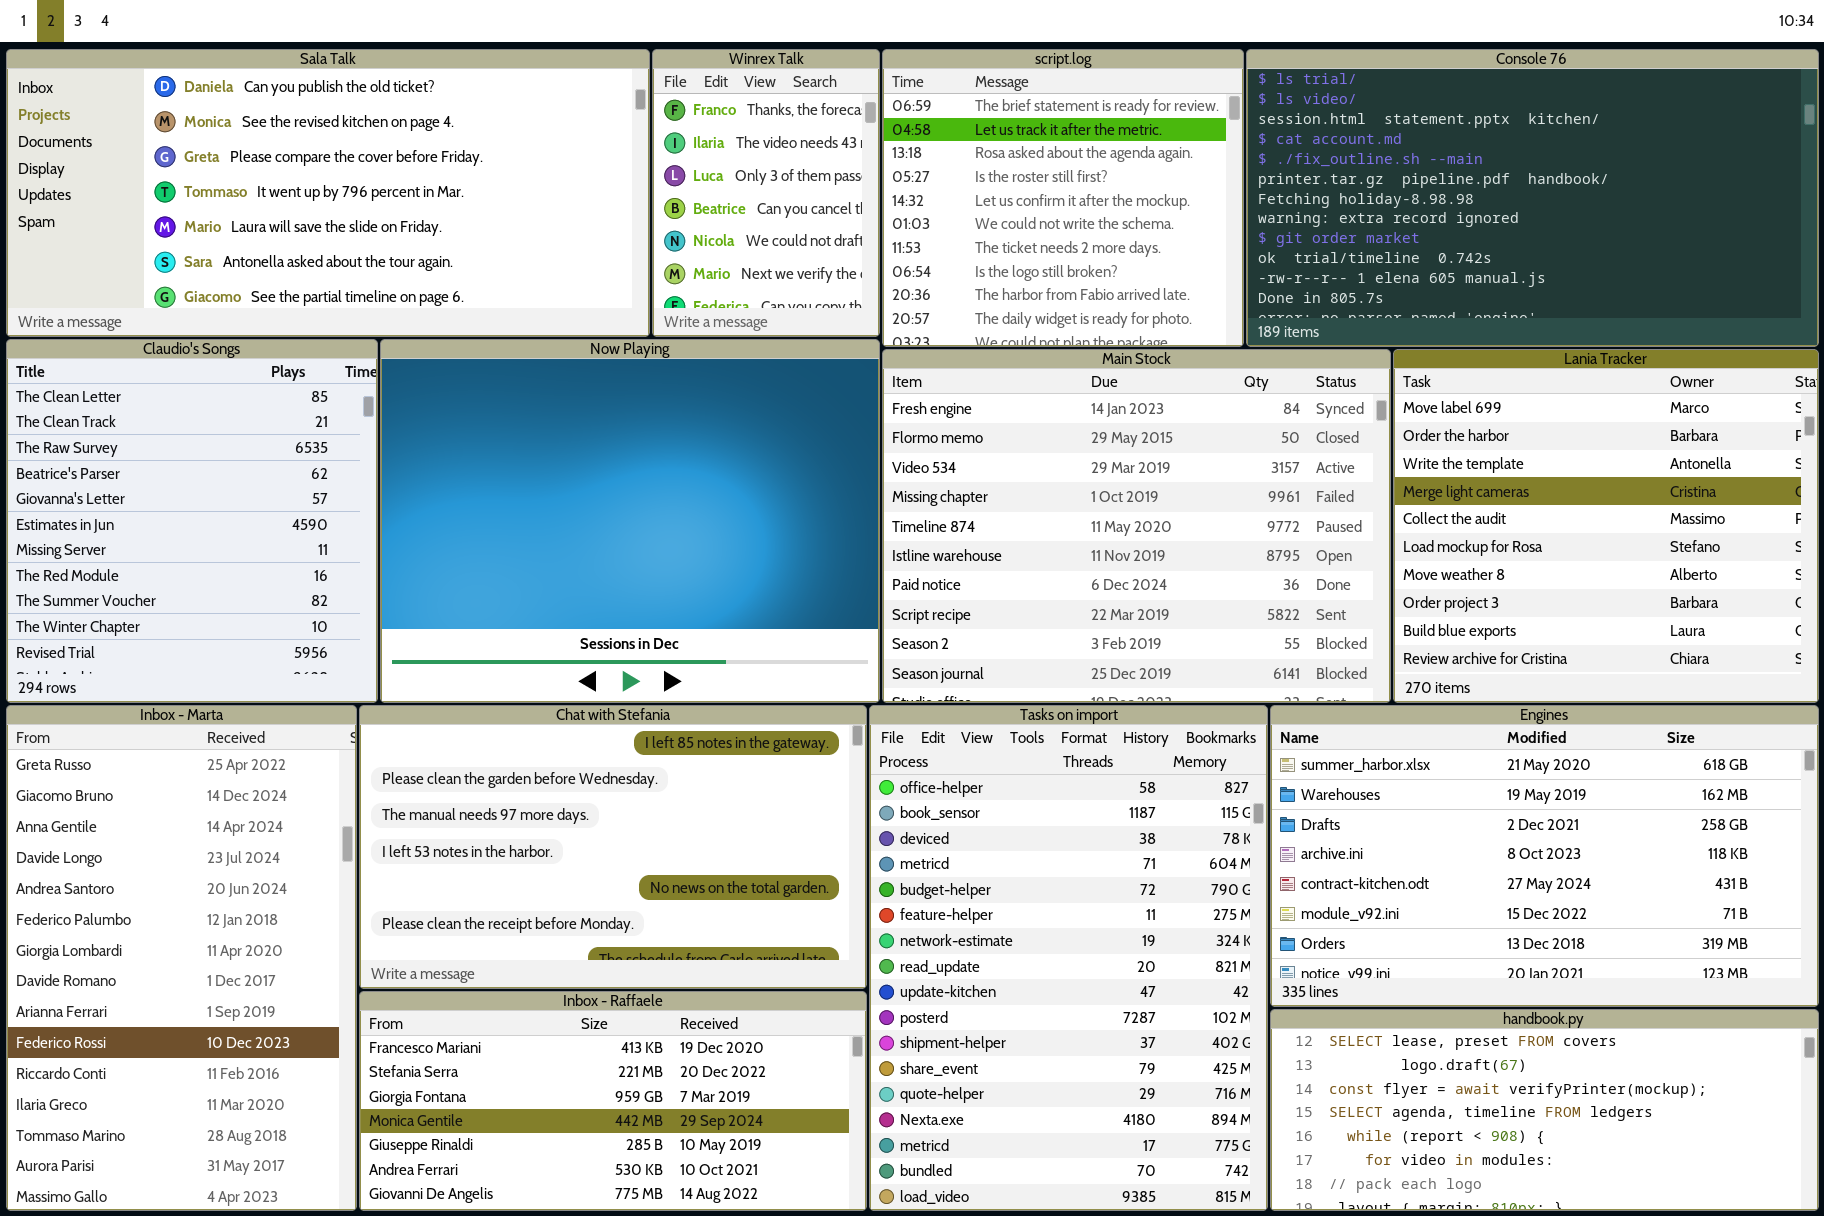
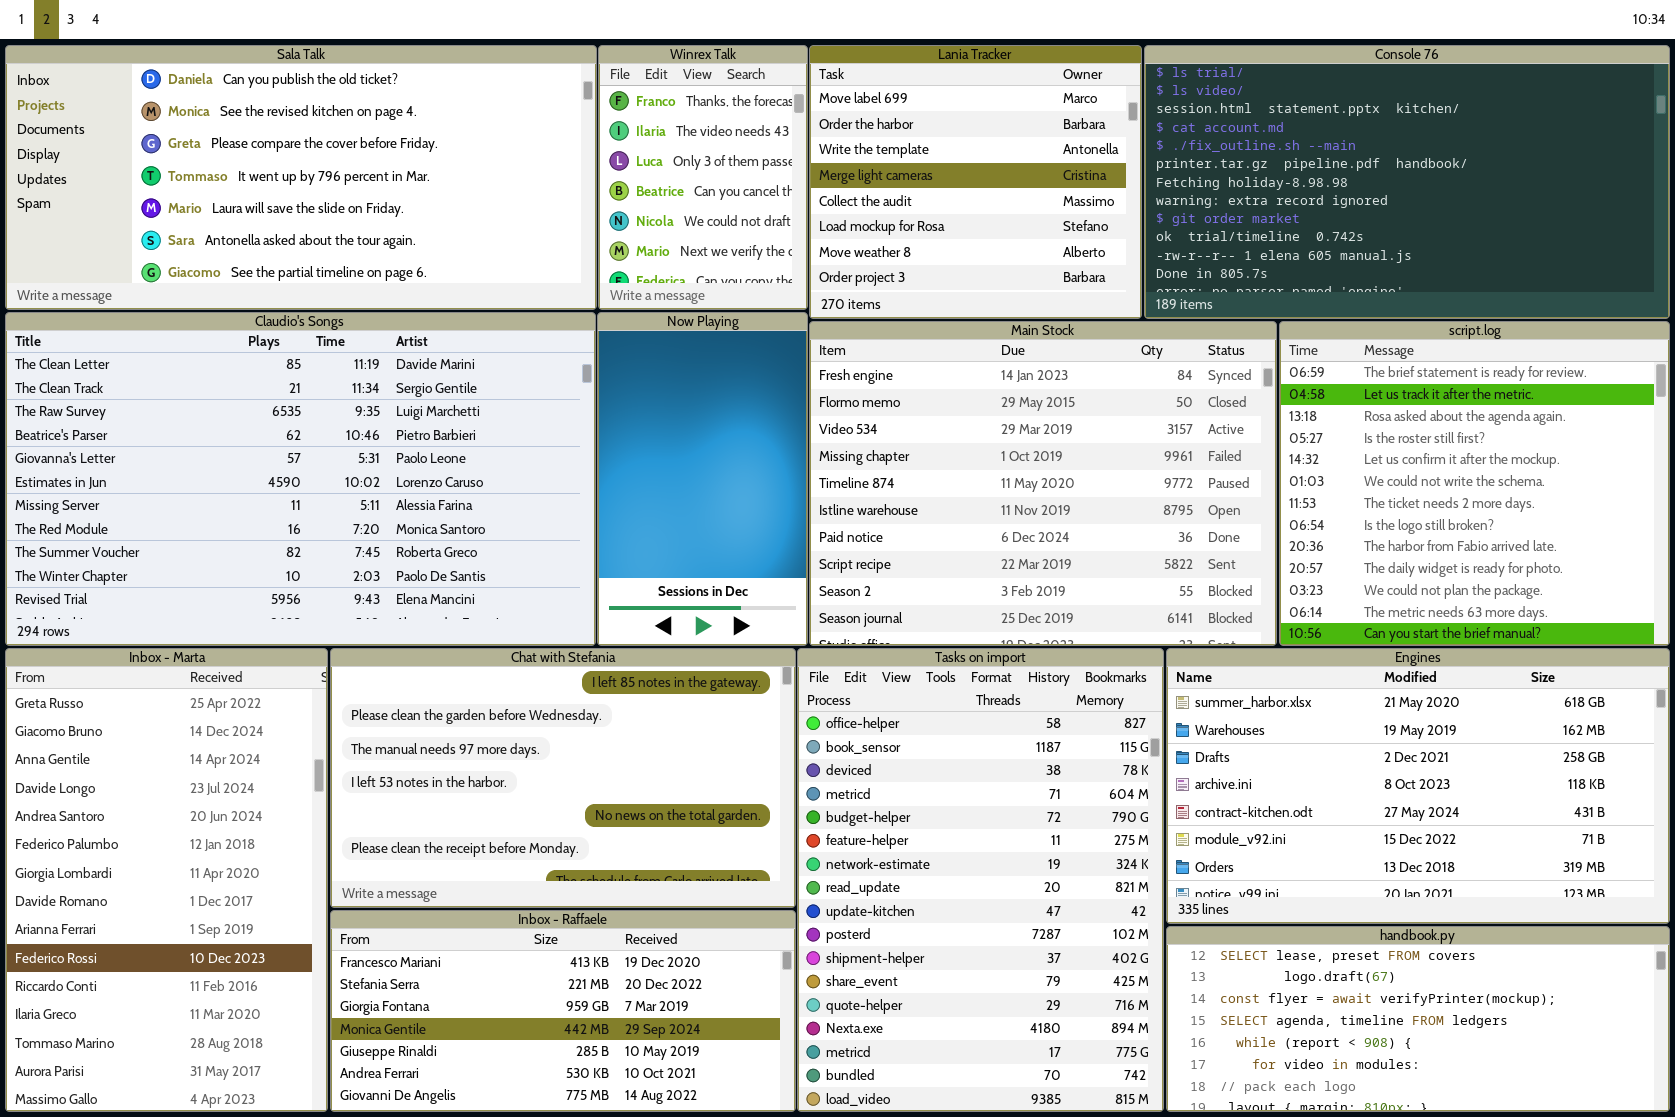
script.log: [882,49,1244,347] -> [1279,321,1670,646], moved, resized
Claudio's Songs: [6,339,378,703] -> [5,312,596,646], resized
Now Playing: [380,339,880,703] -> [597,312,808,646], resized
Lania Tracker: [1393,349,1819,703] -> [809,45,1142,319], moved, resized

